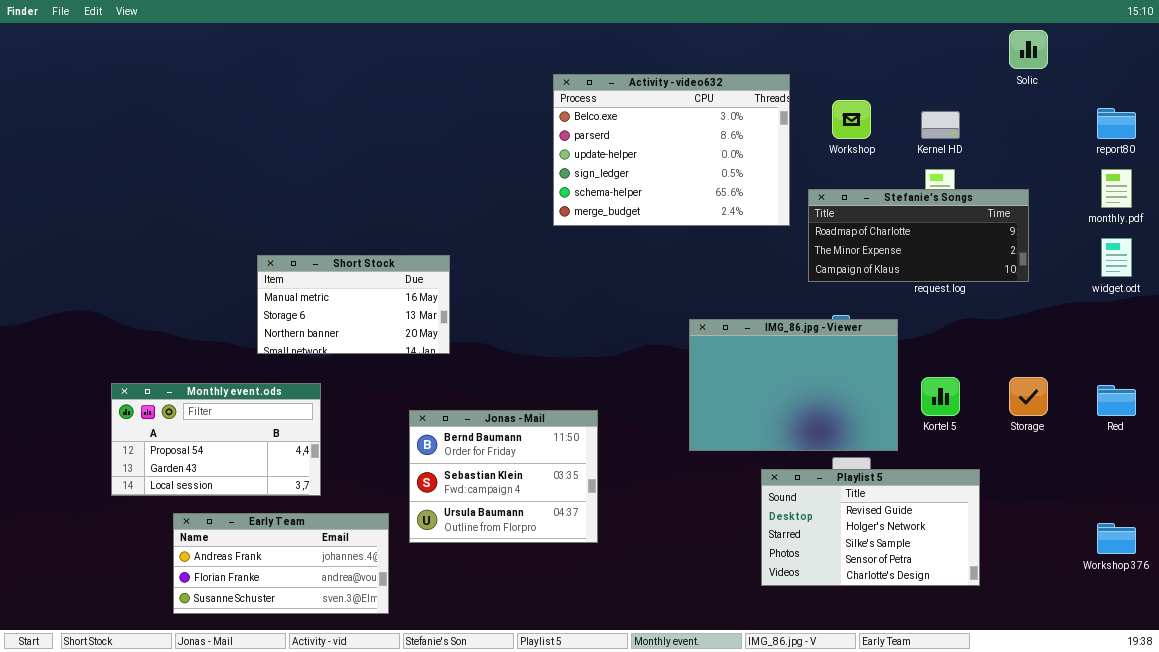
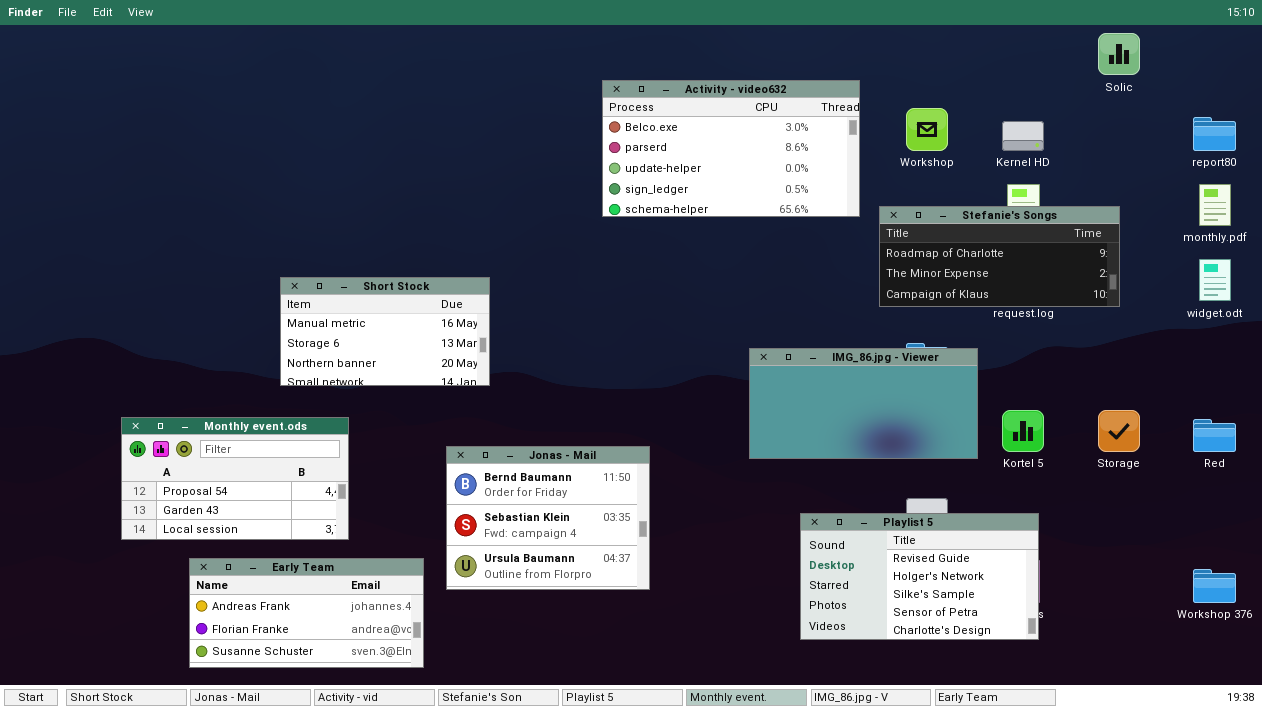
Activity - video632: [553,74,790,226] -> [602,80,860,217], resized
IMG_86.jpg - Viewer: [689,319,898,451] -> [749,348,978,459], resized
Playlist 5: [761,469,980,586] -> [800,513,1039,640], moved

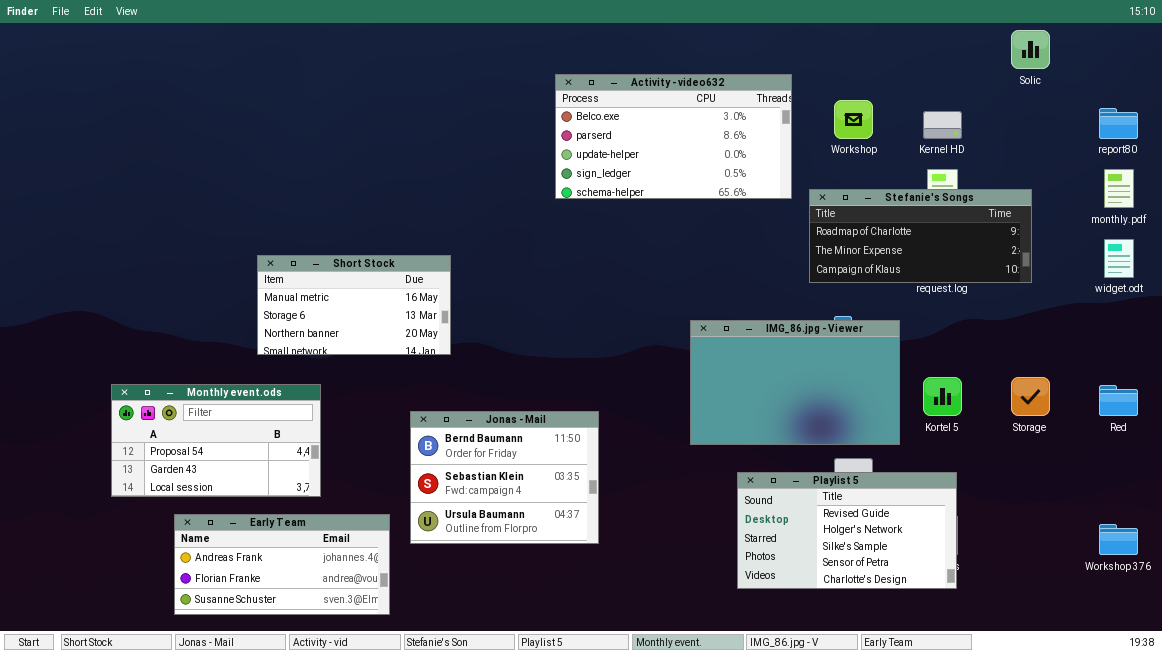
IMG_86.jpg - Viewer: [749,348,978,459] -> [690,320,900,445], resized

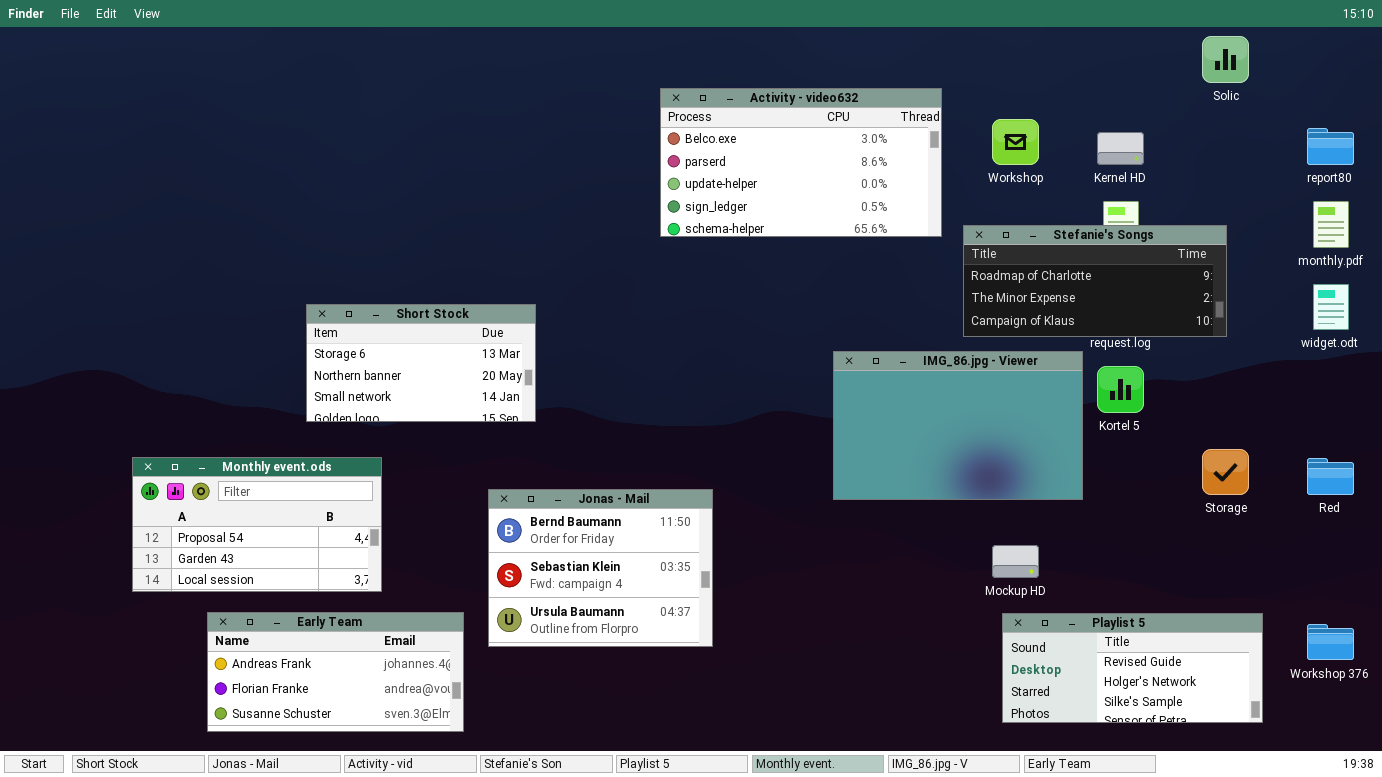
Short Stock: [257,255,451,355] -> [306,304,536,422], scrolled down 1 row
IMG_86.jpg - Viewer: [690,320,900,445] -> [833,351,1083,500], moved
Kortel 5: [923,377,962,416] -> [1097,366,1144,413], moved
Playlist 5: [737,472,957,589] -> [1002,613,1263,723], moved, resized

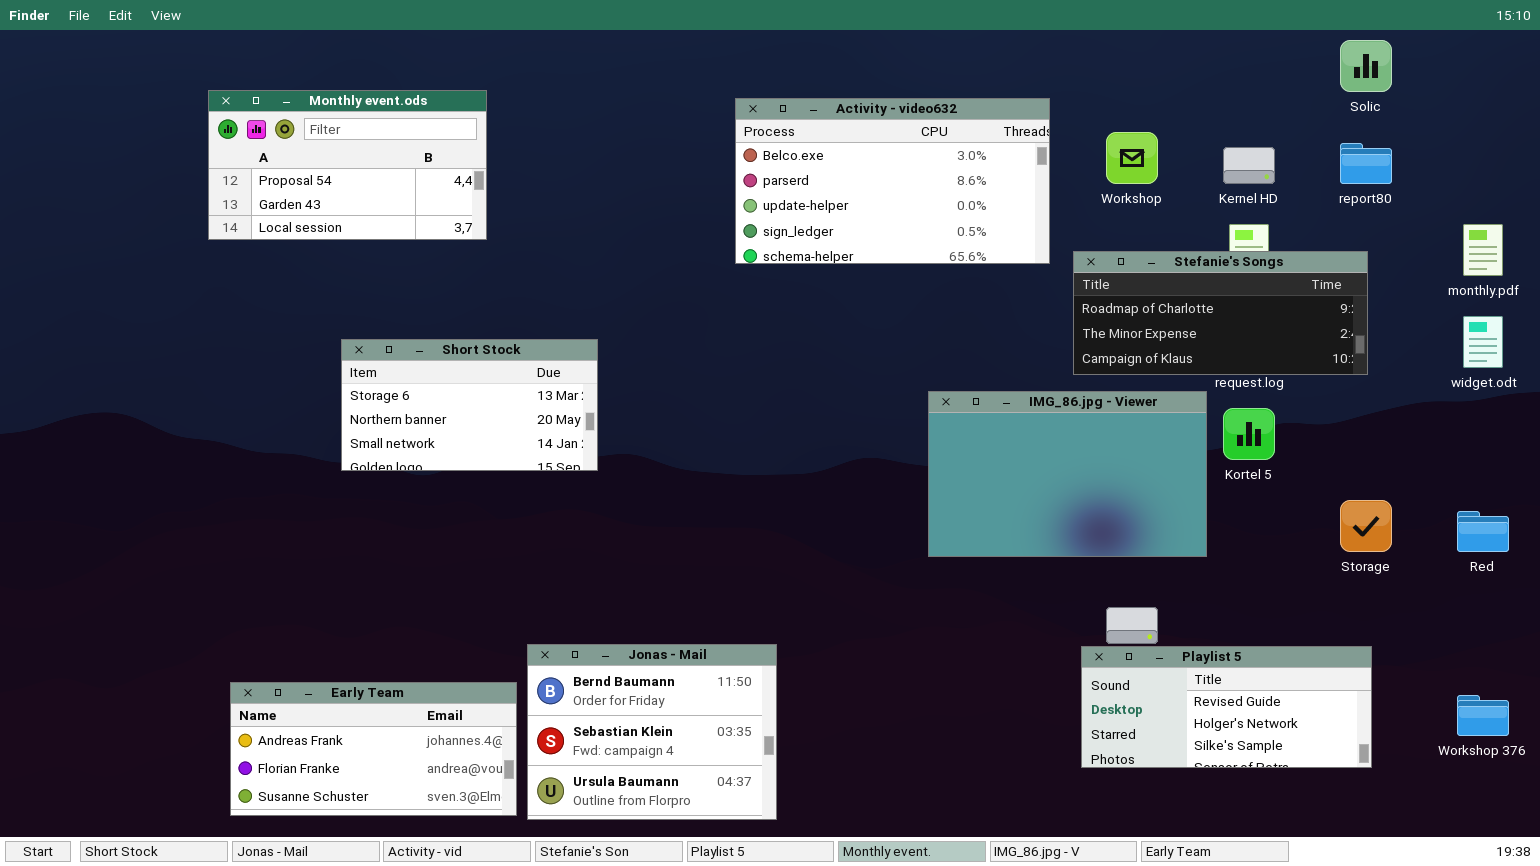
report80: [1307,128,1354,165] -> [1340,143,1392,184], moved
Monthly event.ods: [132,457,382,592] -> [208,90,487,240], moved
Jonas - Mail: [488,489,713,647] -> [527,644,777,820], moved
Playlist 5: [1002,613,1263,723] -> [1081,646,1372,768], moved

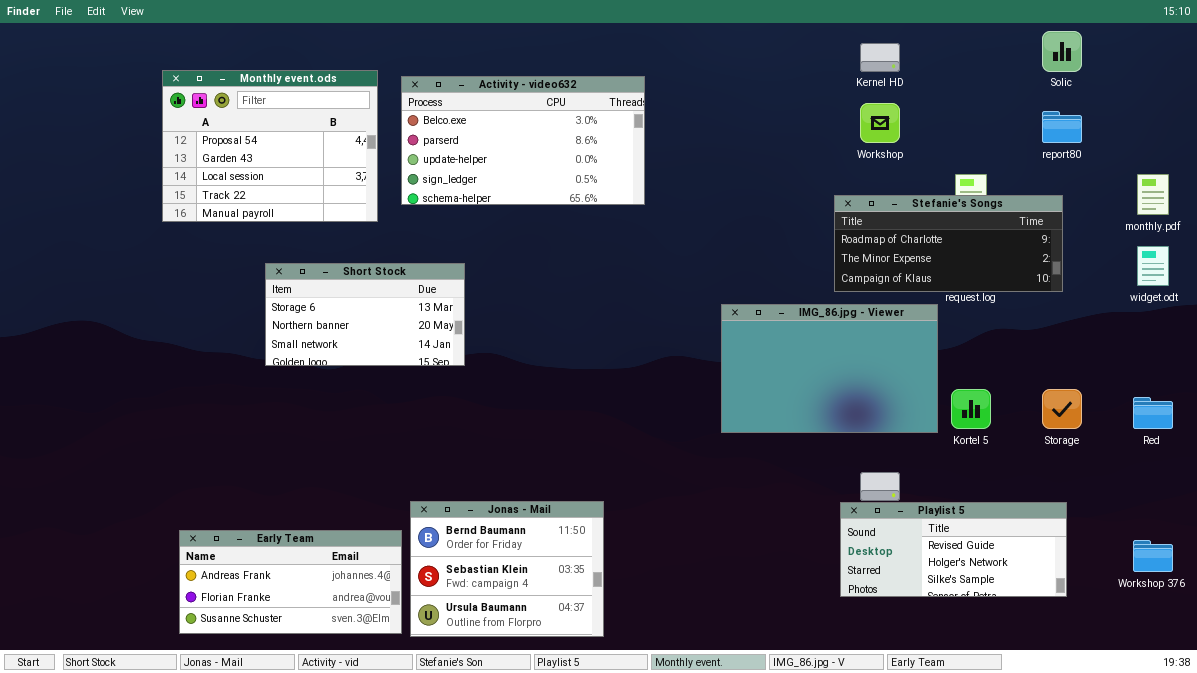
Monthly event.ods: [208,90,487,240] -> [162,70,378,222], resized
Activity - video632: [735,98,1050,264] -> [401,76,645,205], moved
Kernel HD: [1223,147,1275,184] -> [860,43,900,72], moved
Kortel 5: [1223,408,1275,460] -> [951,389,991,429], moved

